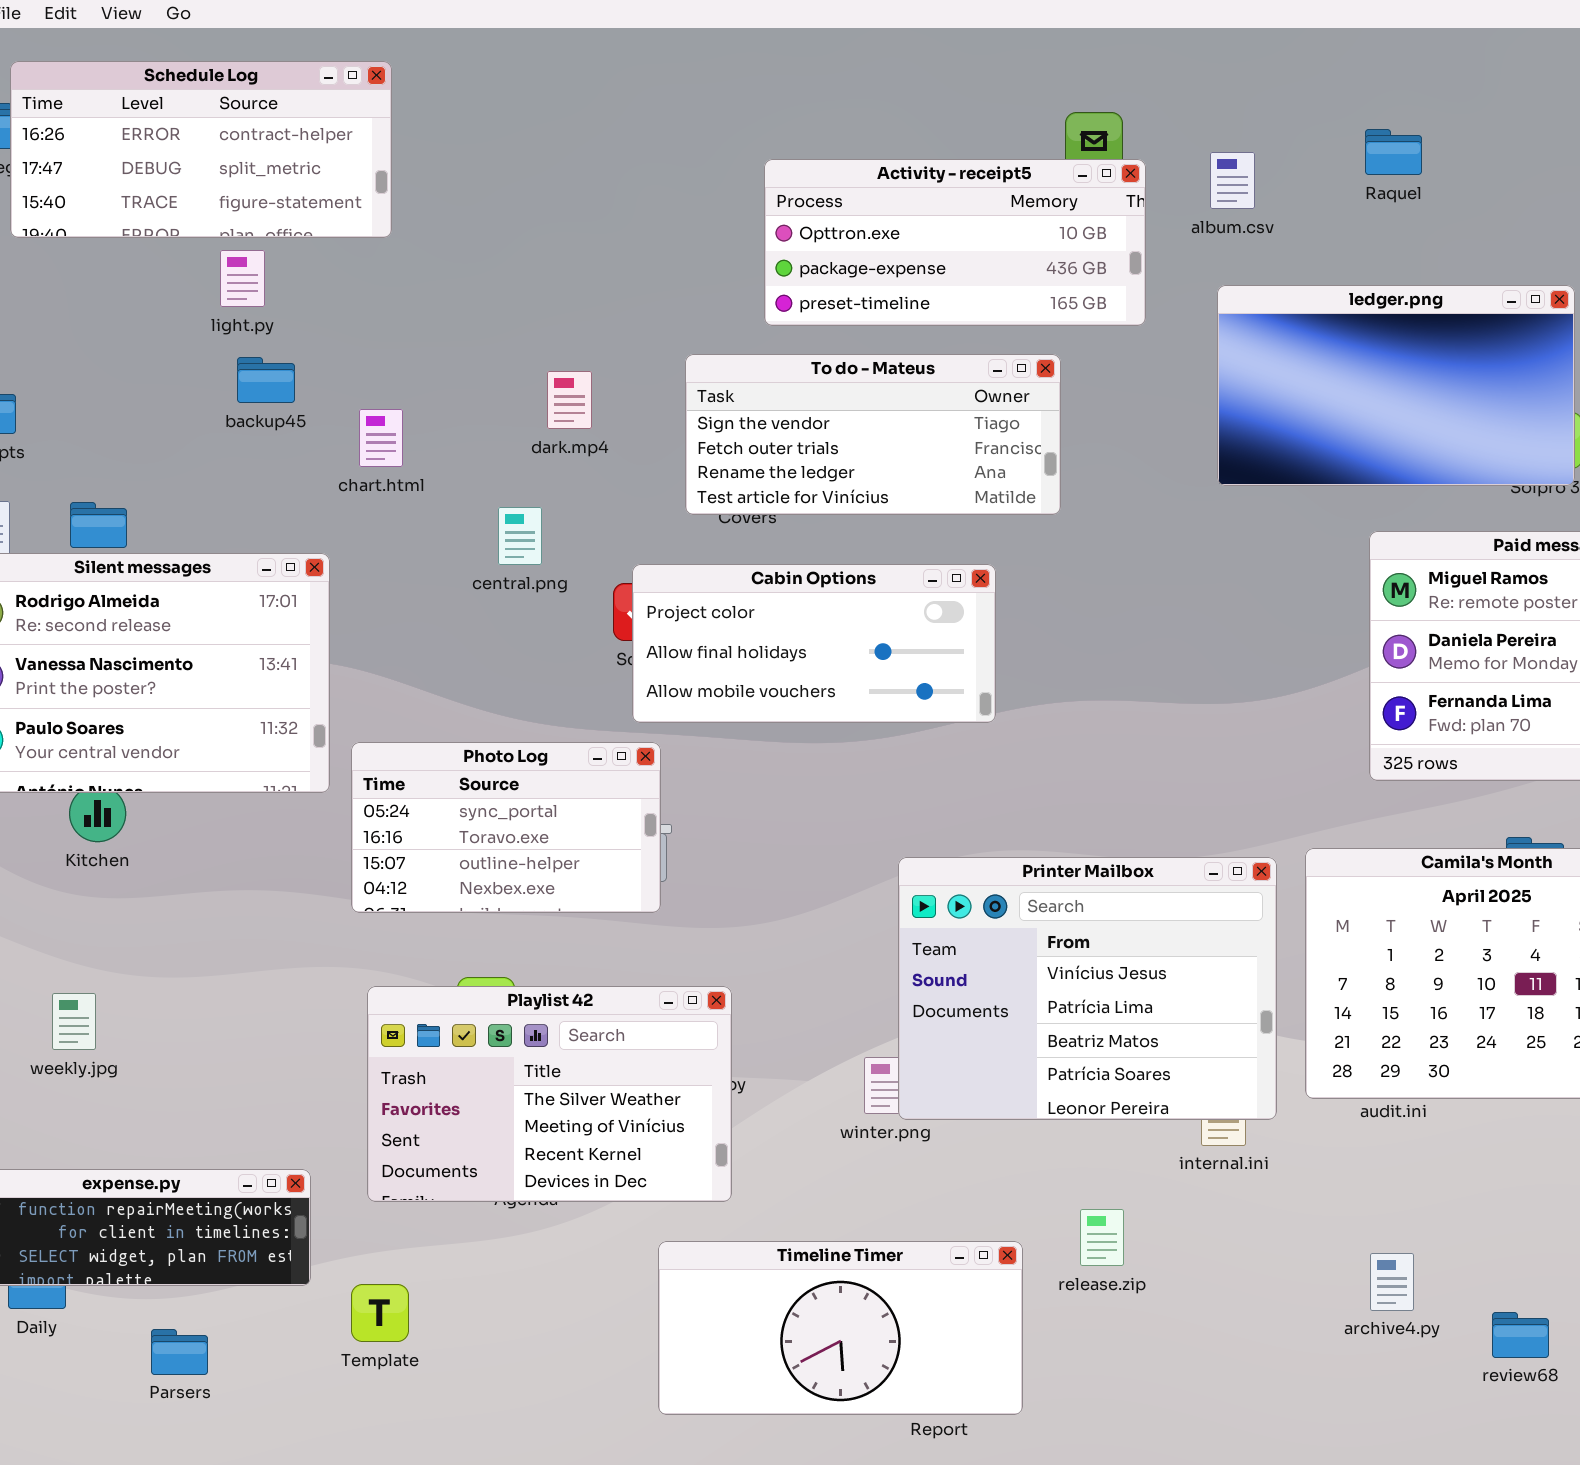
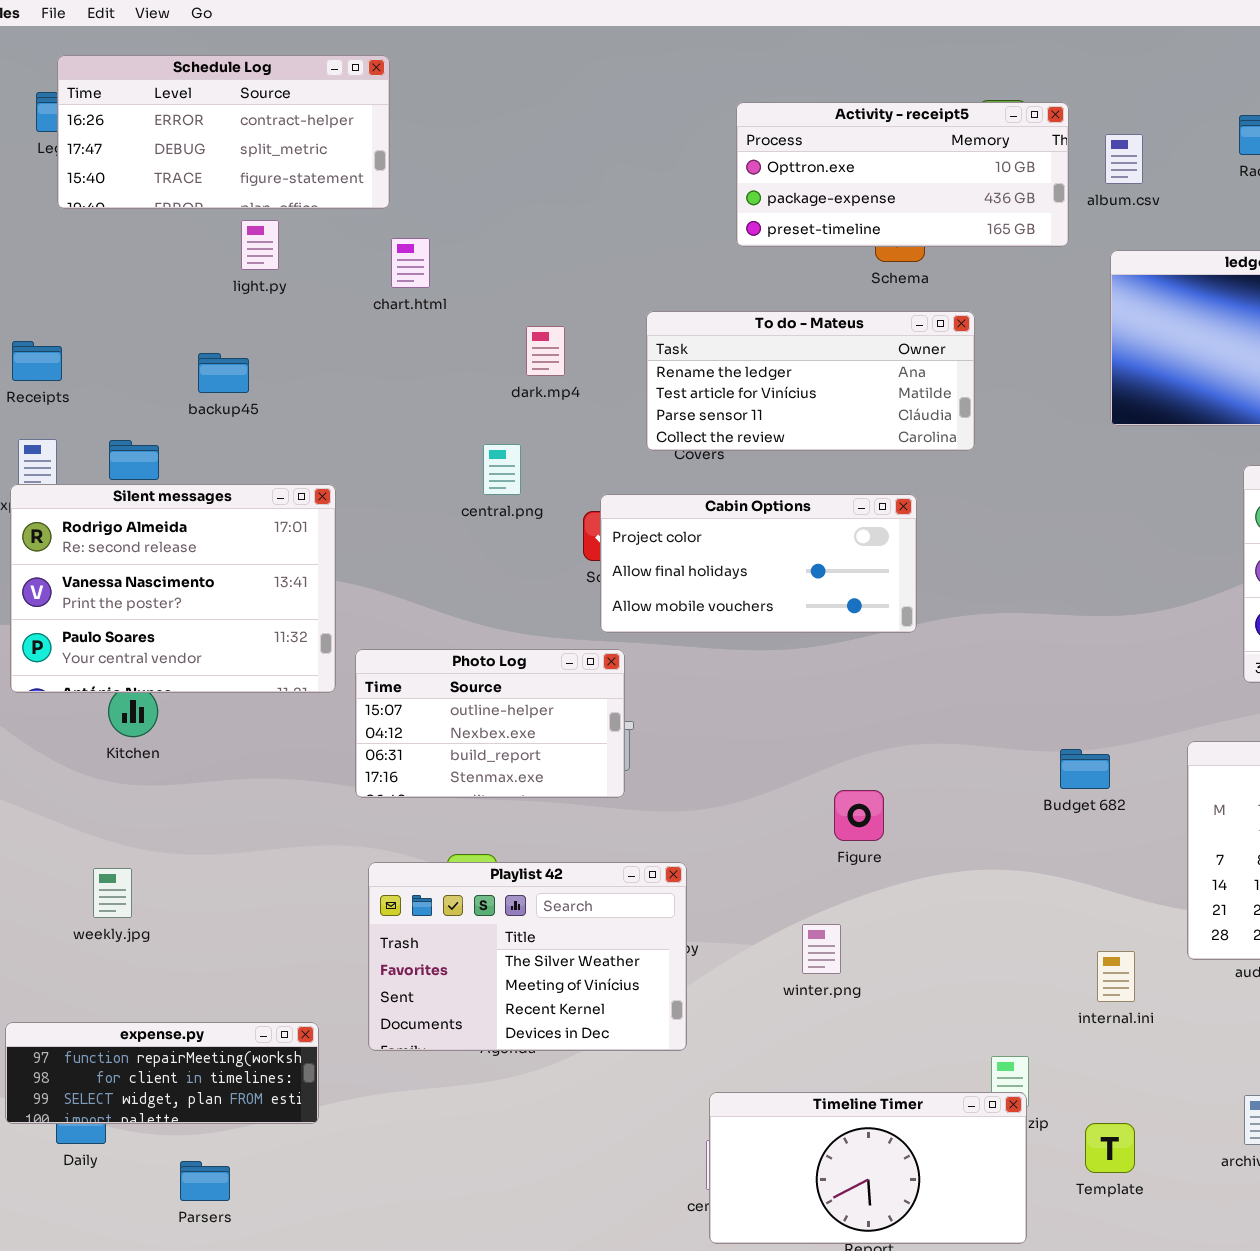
Activity - receipt5: [764,159,1146,326] -> [736,102,1069,247], moved
To do - Mateus: [685,354,1061,515] -> [646,311,975,451], scrolled down 2 rows
backup45: [237,357,295,403] -> [198,353,249,393], moved
chart.html: [359,409,403,467] -> [391,238,430,288], moved
Photo Log: [351,742,661,913] -> [355,649,625,798], scrolled down 2 rows
Printer Mailbox: [898,857,1277,1120] -> none, closed
Timeline Timer: [658,1241,1023,1415] -> [709,1092,1027,1244], moved
Template: [351,1284,409,1342] -> [1085,1123,1135,1173], moved

